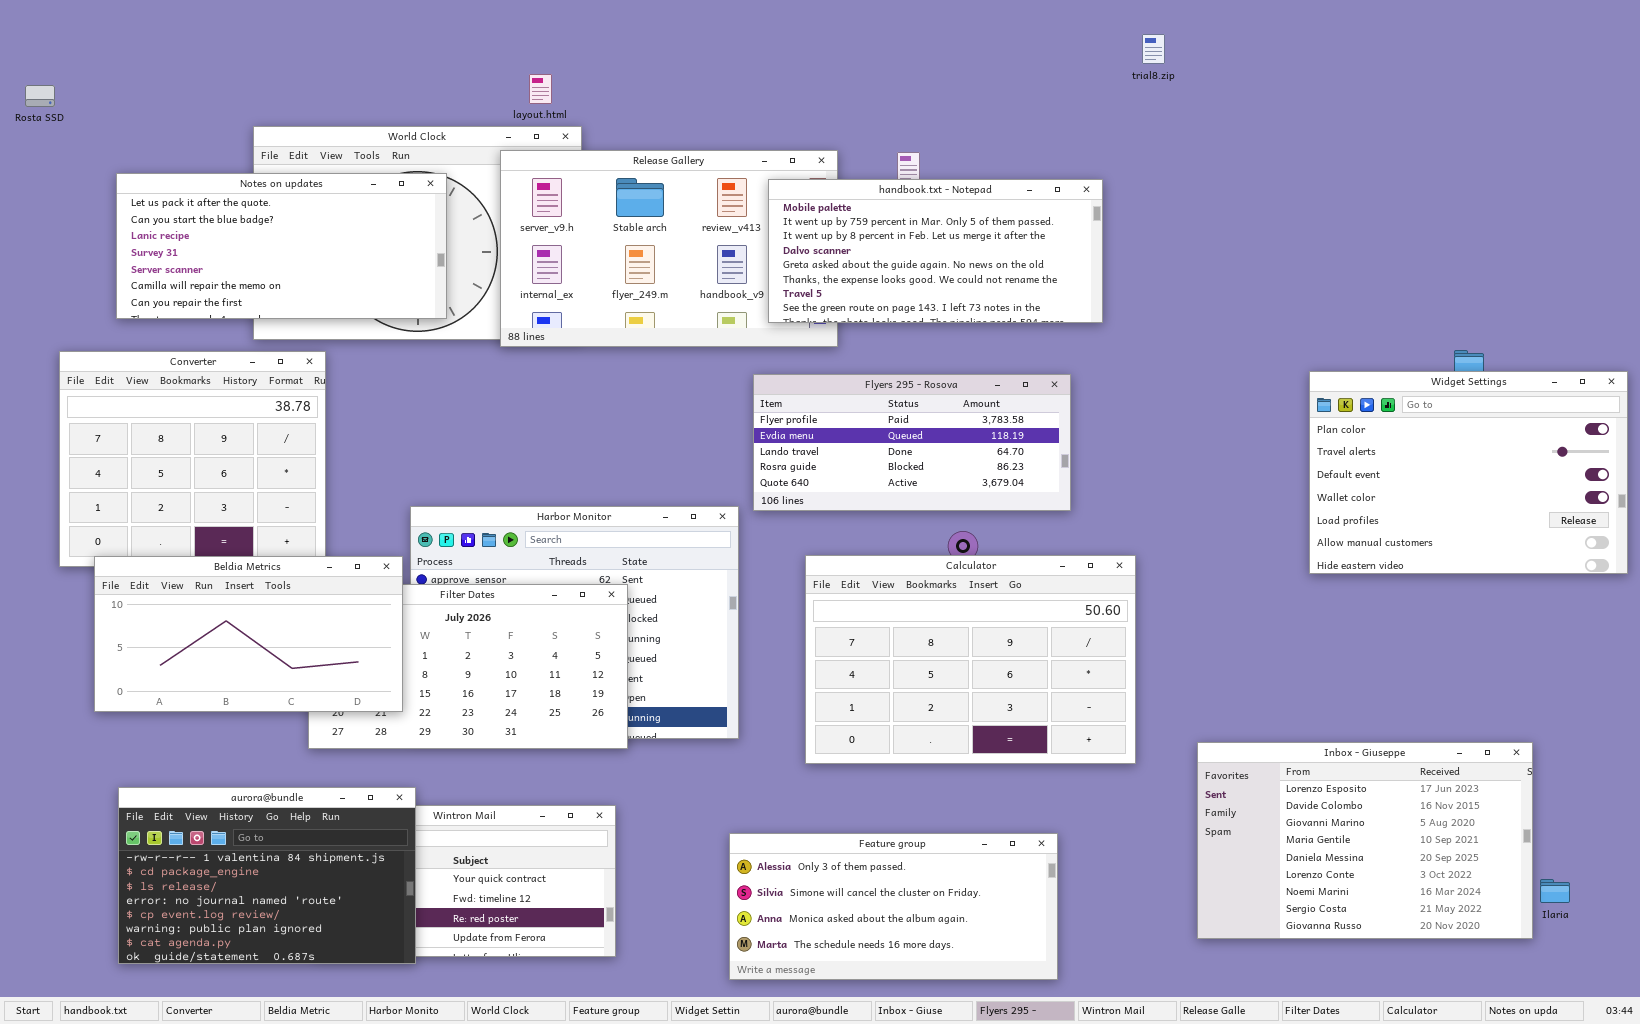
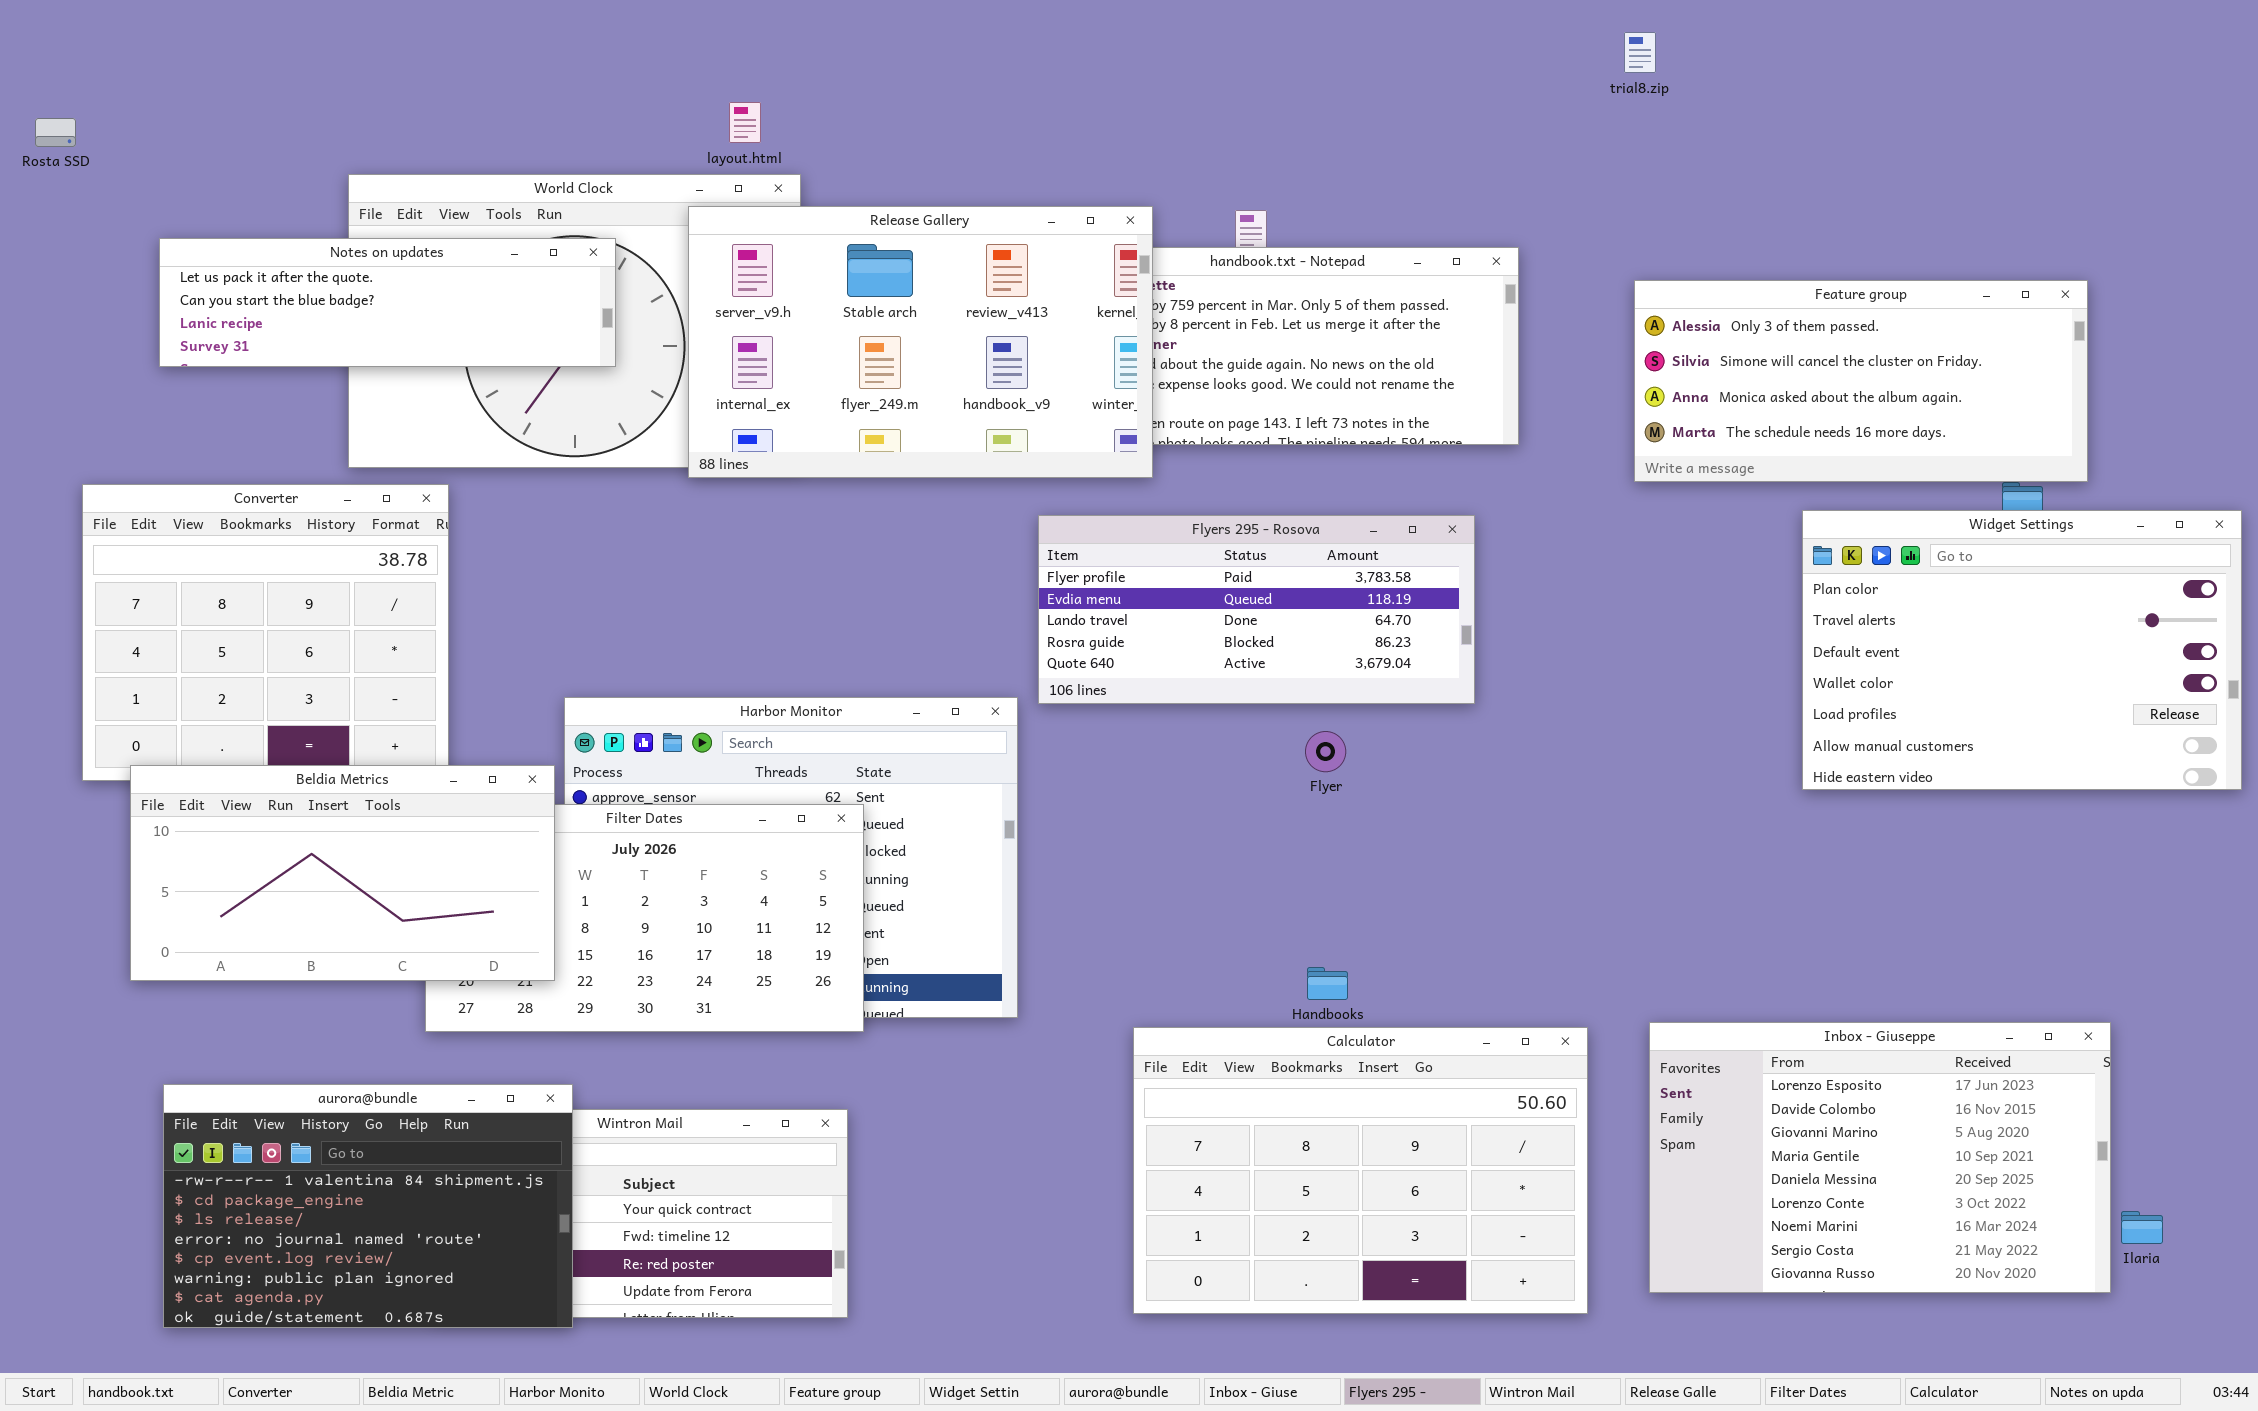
trial8.zip: [1142,34,1165,64] -> [1624,32,1656,73], moved
Release Gallery: [500,150,838,347] -> [688,206,1153,478], raised
Notes on updates: [116,173,447,319] -> [159,238,616,367], resized
Calculator: [805,555,1136,764] -> [1133,1027,1588,1314], moved
Feature group: [729,833,1058,980] -> [1634,280,2088,482], moved

